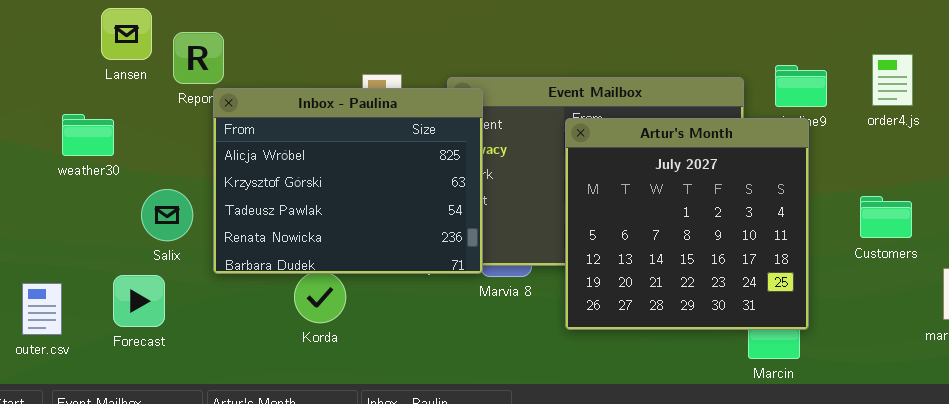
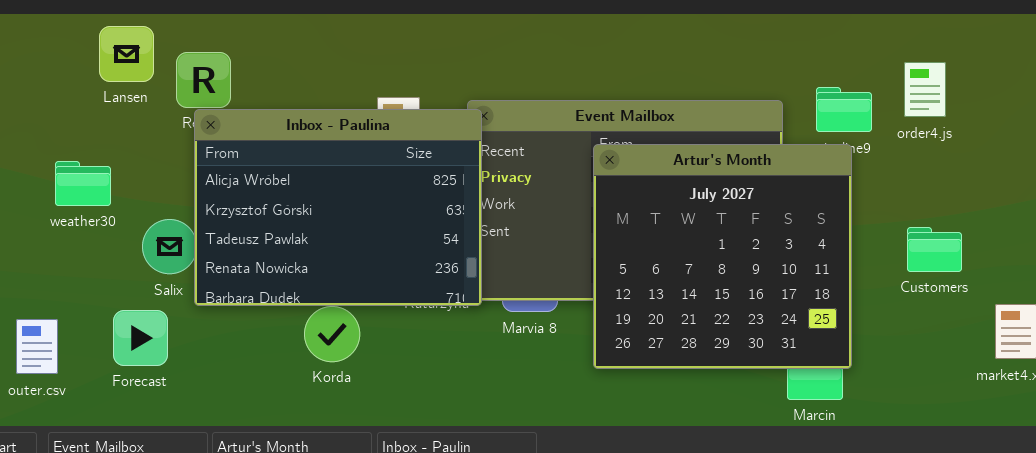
order4.js: [872,54,913,106] -> [904,62,946,117], moved
Inbox - Paulina: [213,88,483,274] -> [194,109,482,306], moved
weather30: [62,114,114,156] -> [55,161,111,206], moved

